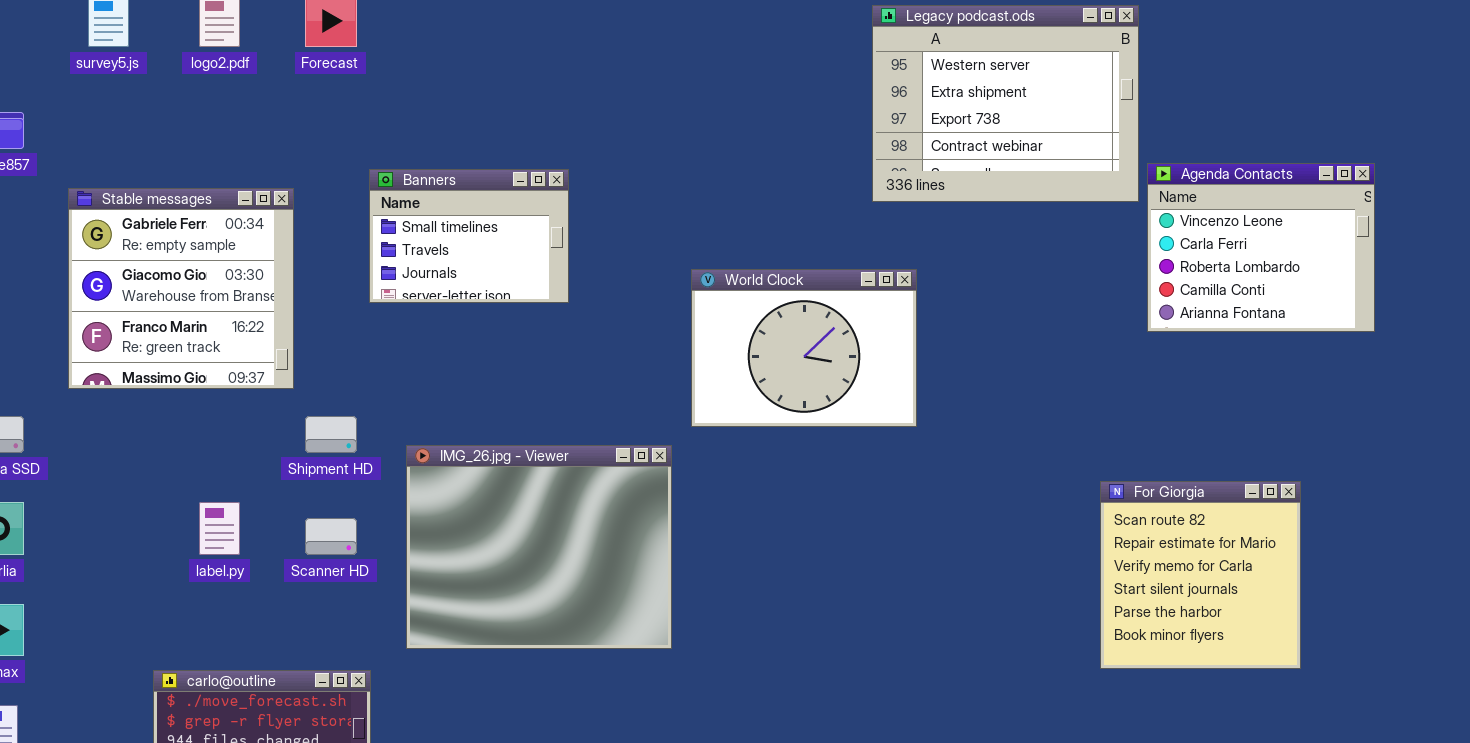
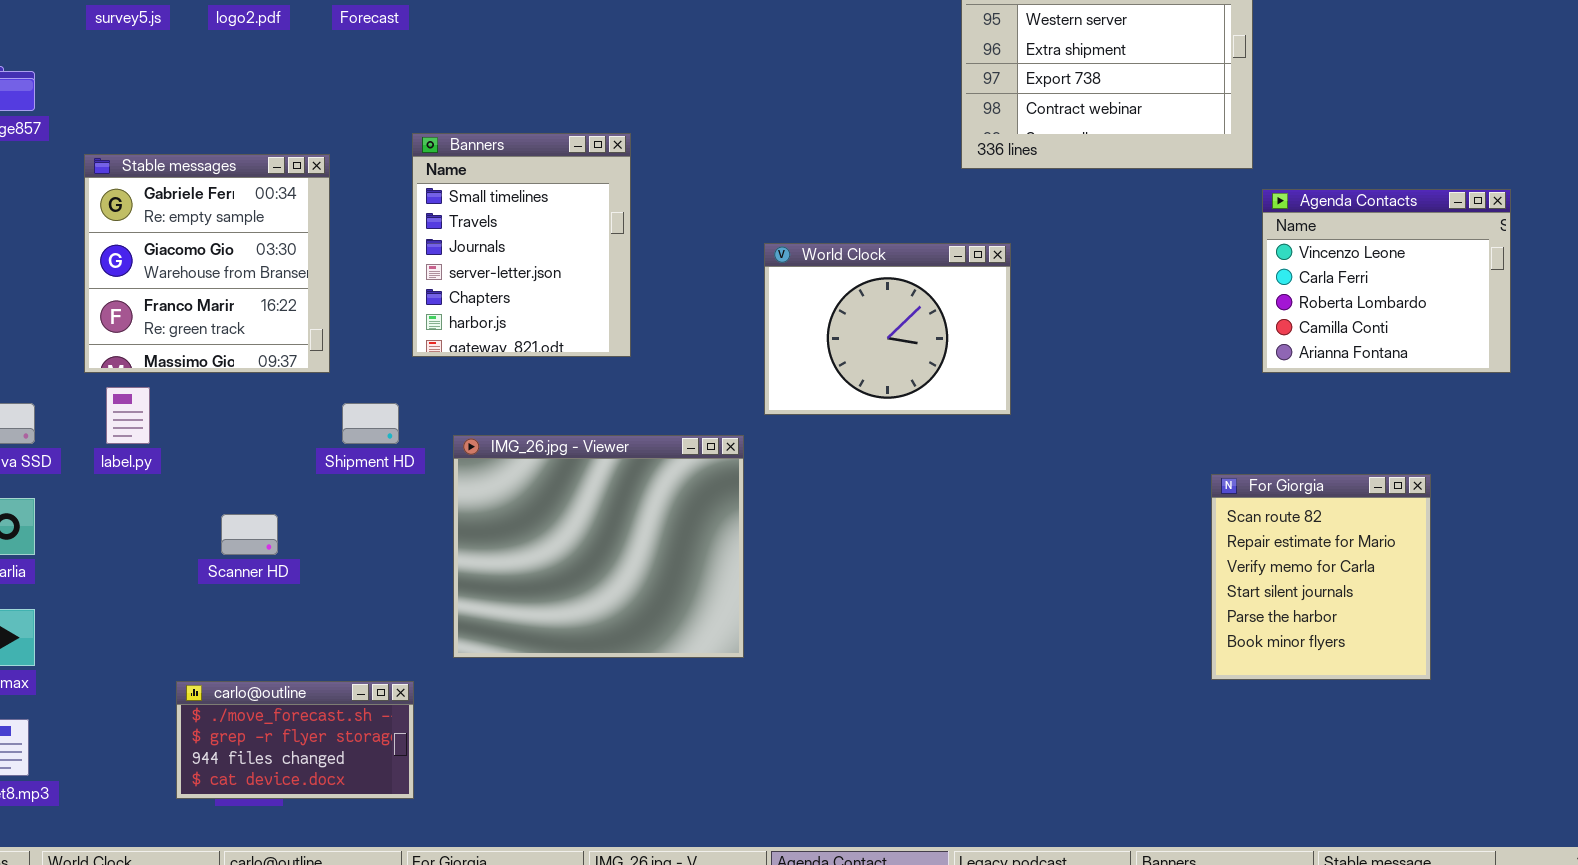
Agenda Contacts: [1147,163,1375,332] -> [1262,189,1511,373], moved
Banners: [369,169,569,303] -> [412,133,631,357], resized
label.py: [199,502,240,555] -> [106,387,150,444], moved
Scanner HD: [305,518,357,555] -> [221,514,278,555], moved

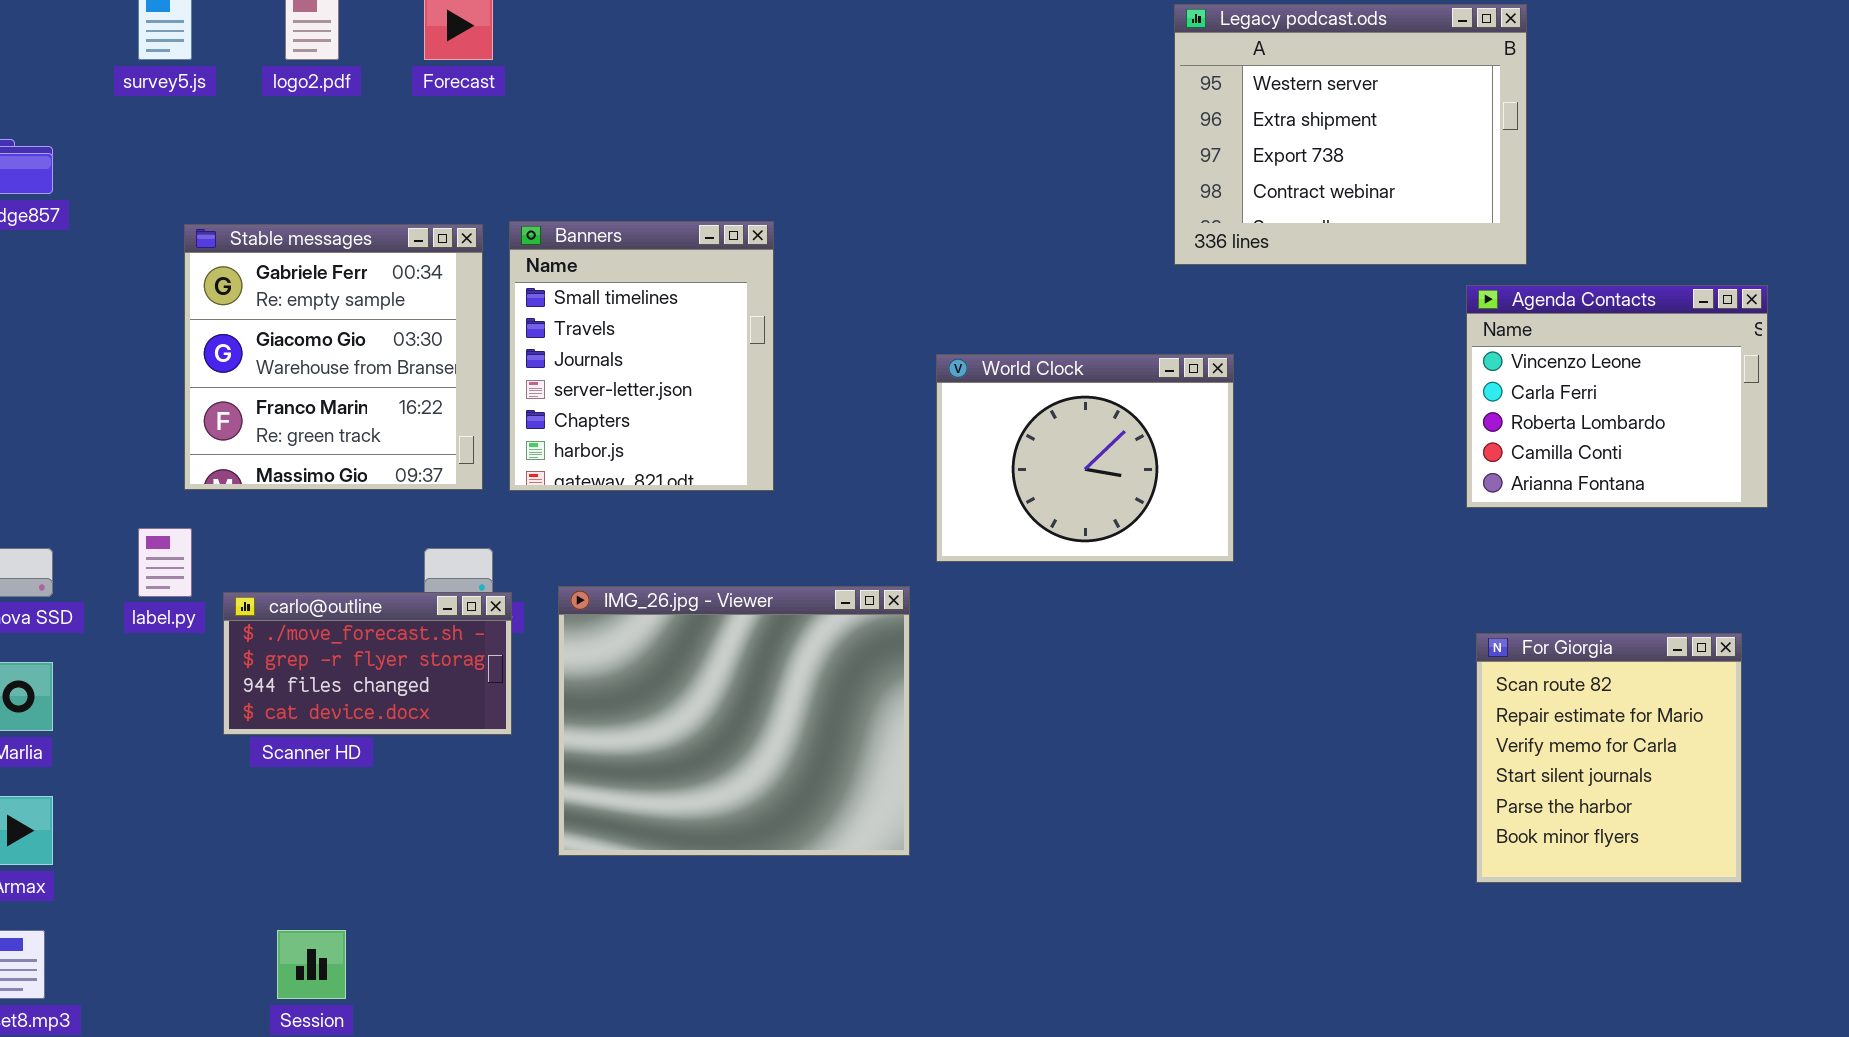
Stable messages: [84,154,330,373] -> [184,224,483,490], moved
Agenda Contacts: [1262,189,1511,373] -> [1466,285,1768,508], moved
carlo@outline: [176,681,414,799] -> [223,592,512,735], moved

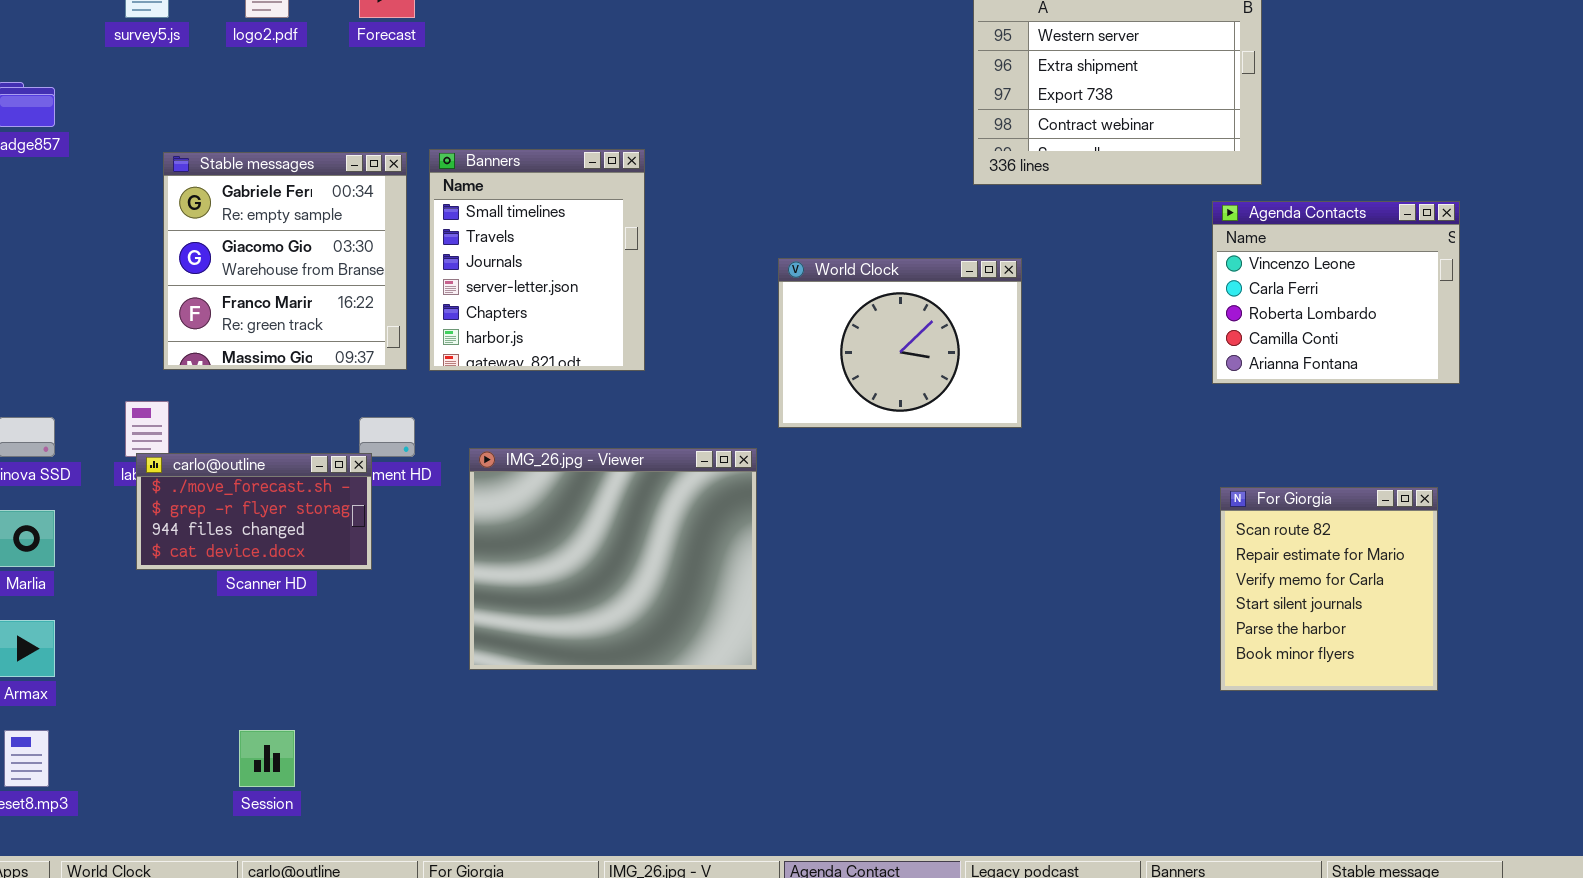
carlo@outline: [223,592,512,735] -> [136,453,372,570], moved

